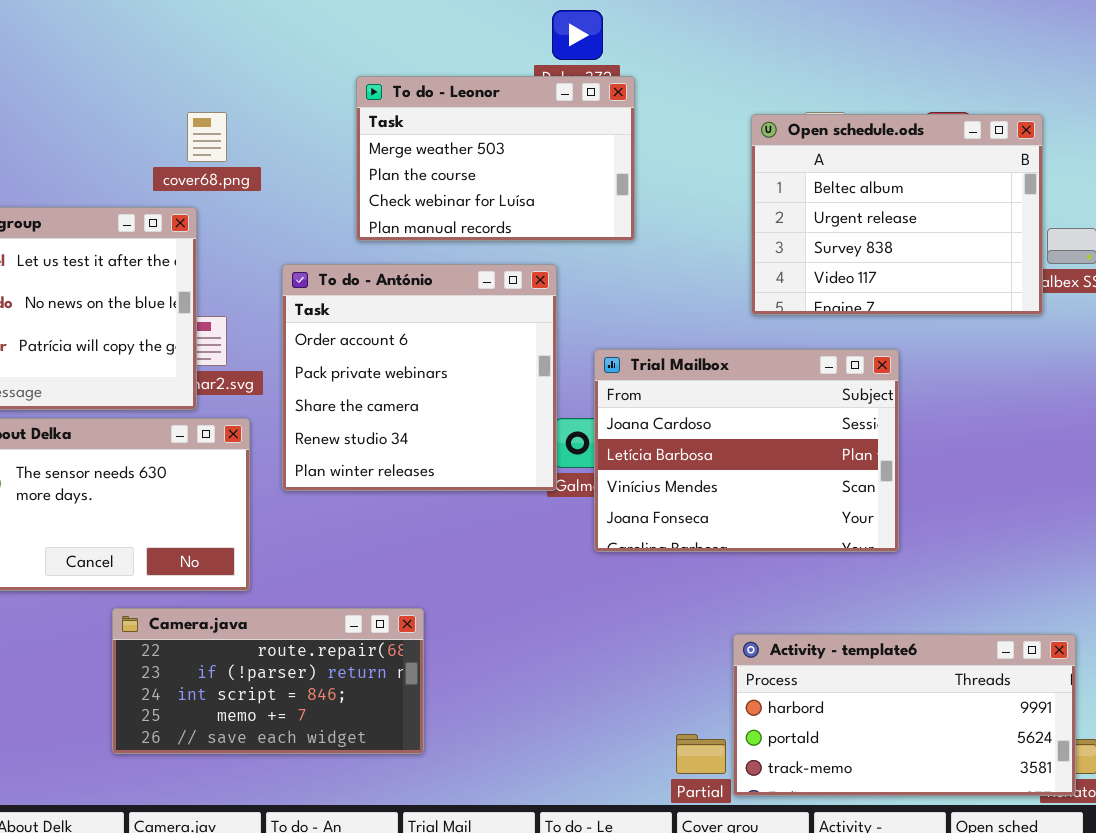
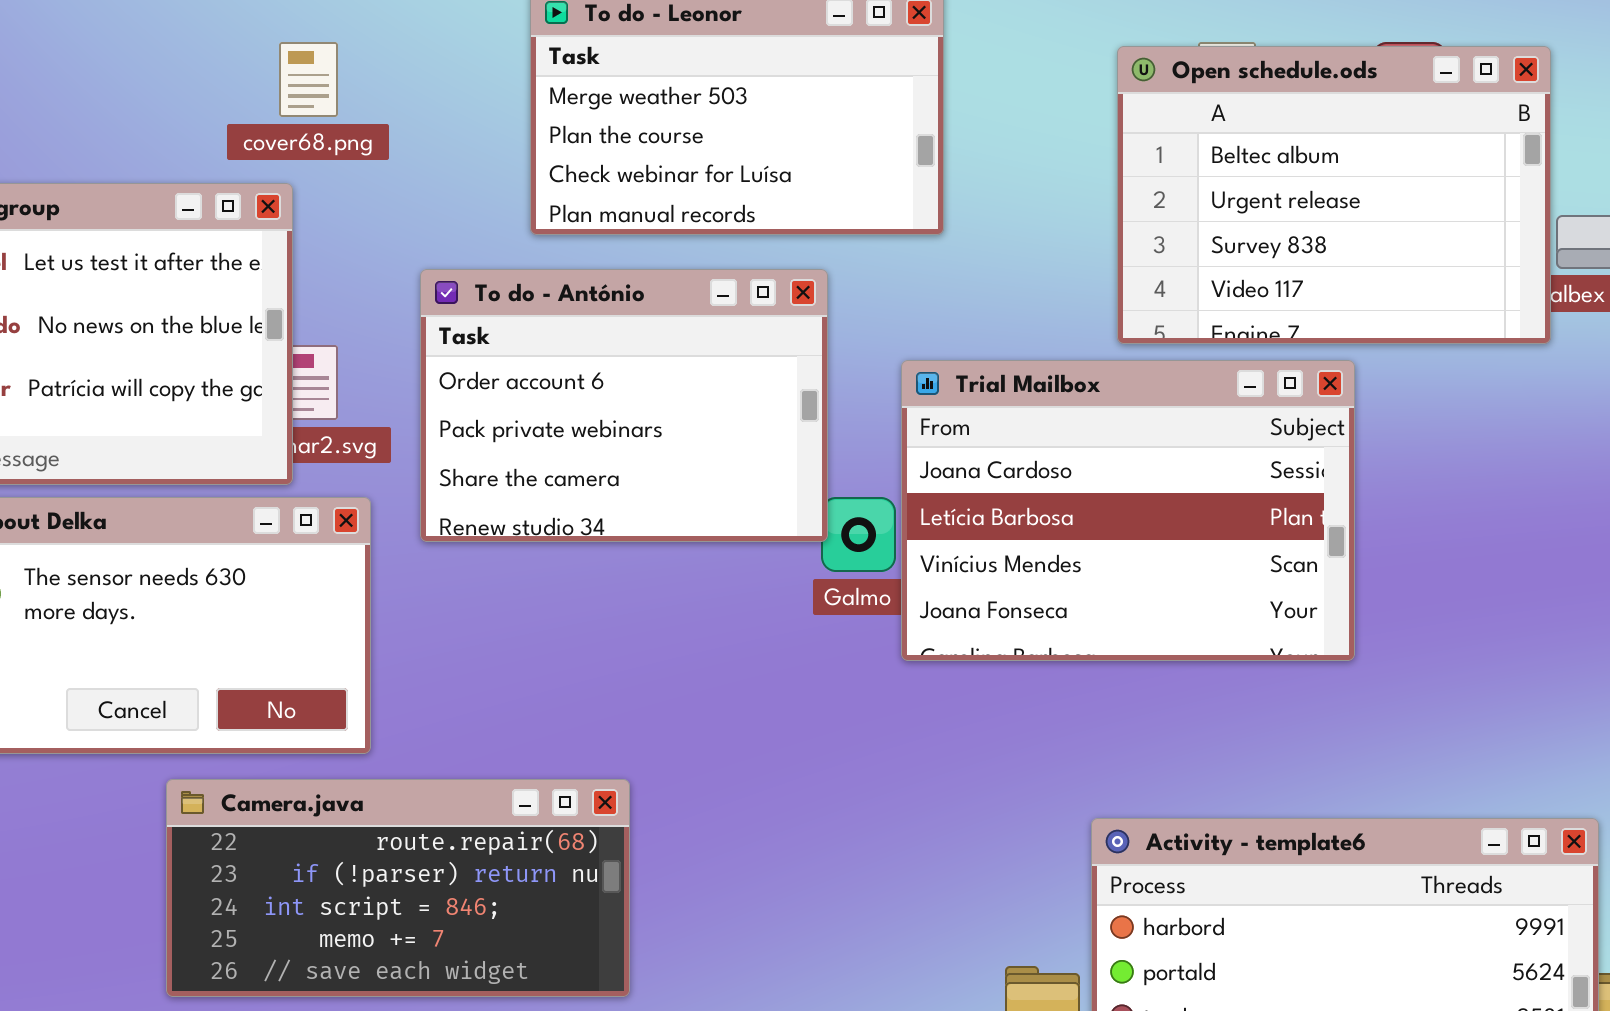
To do - António: [282,264,557,491] -> [420,269,828,542], resized
Trial Mailbox: [594,349,899,552] -> [901,360,1355,661], moved

